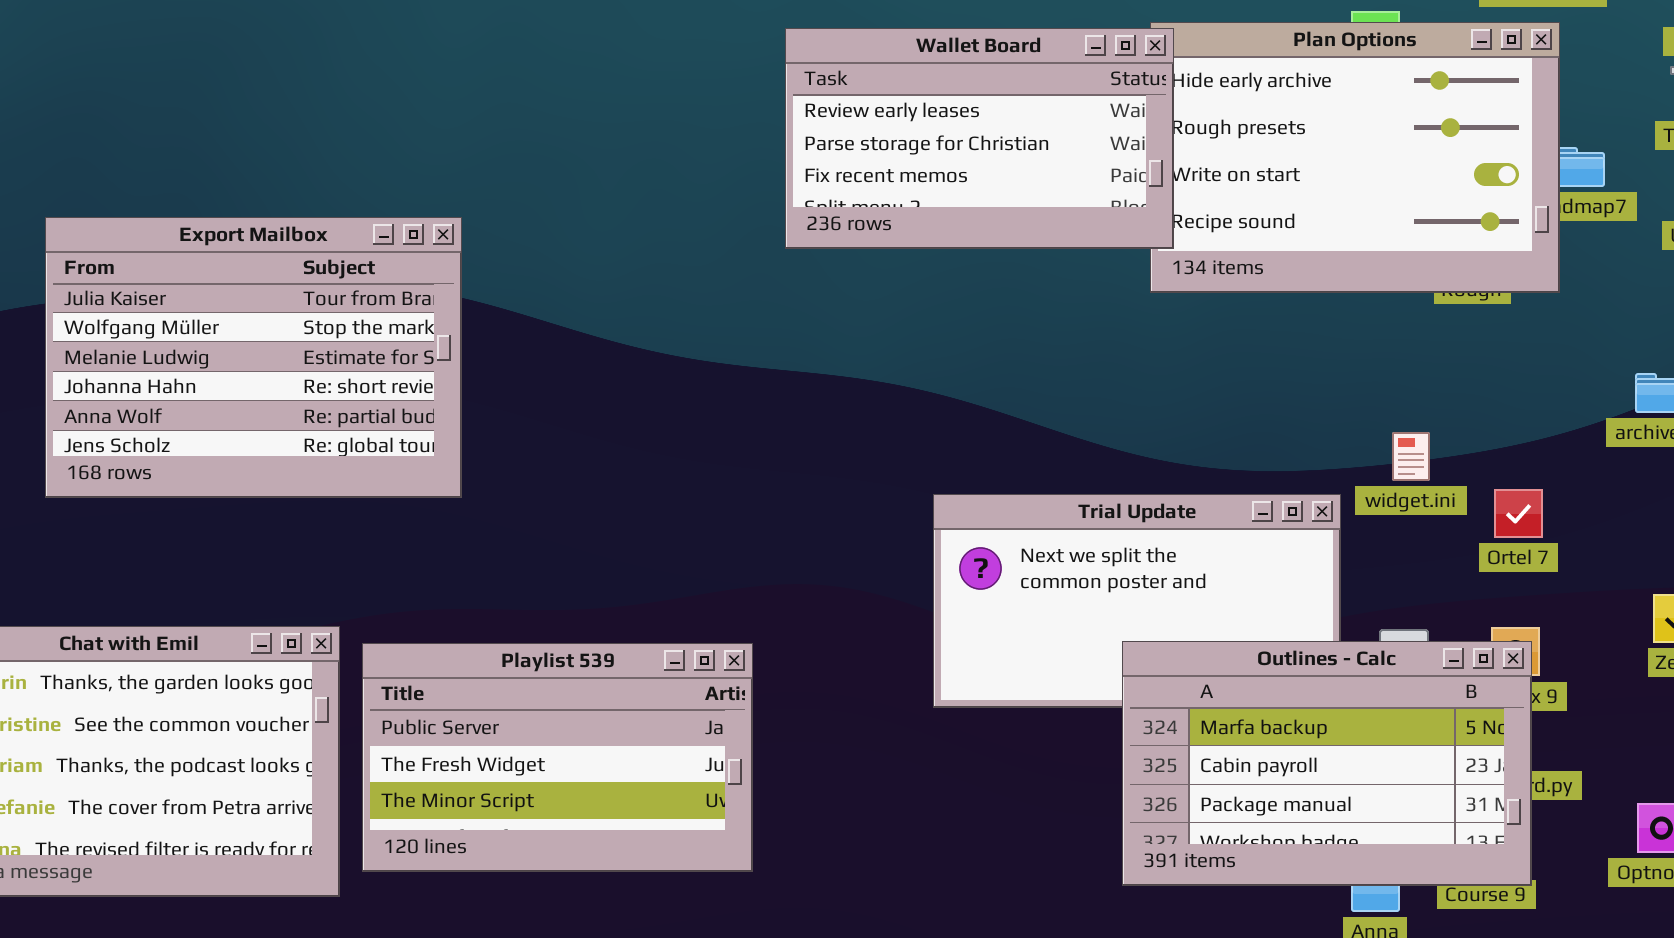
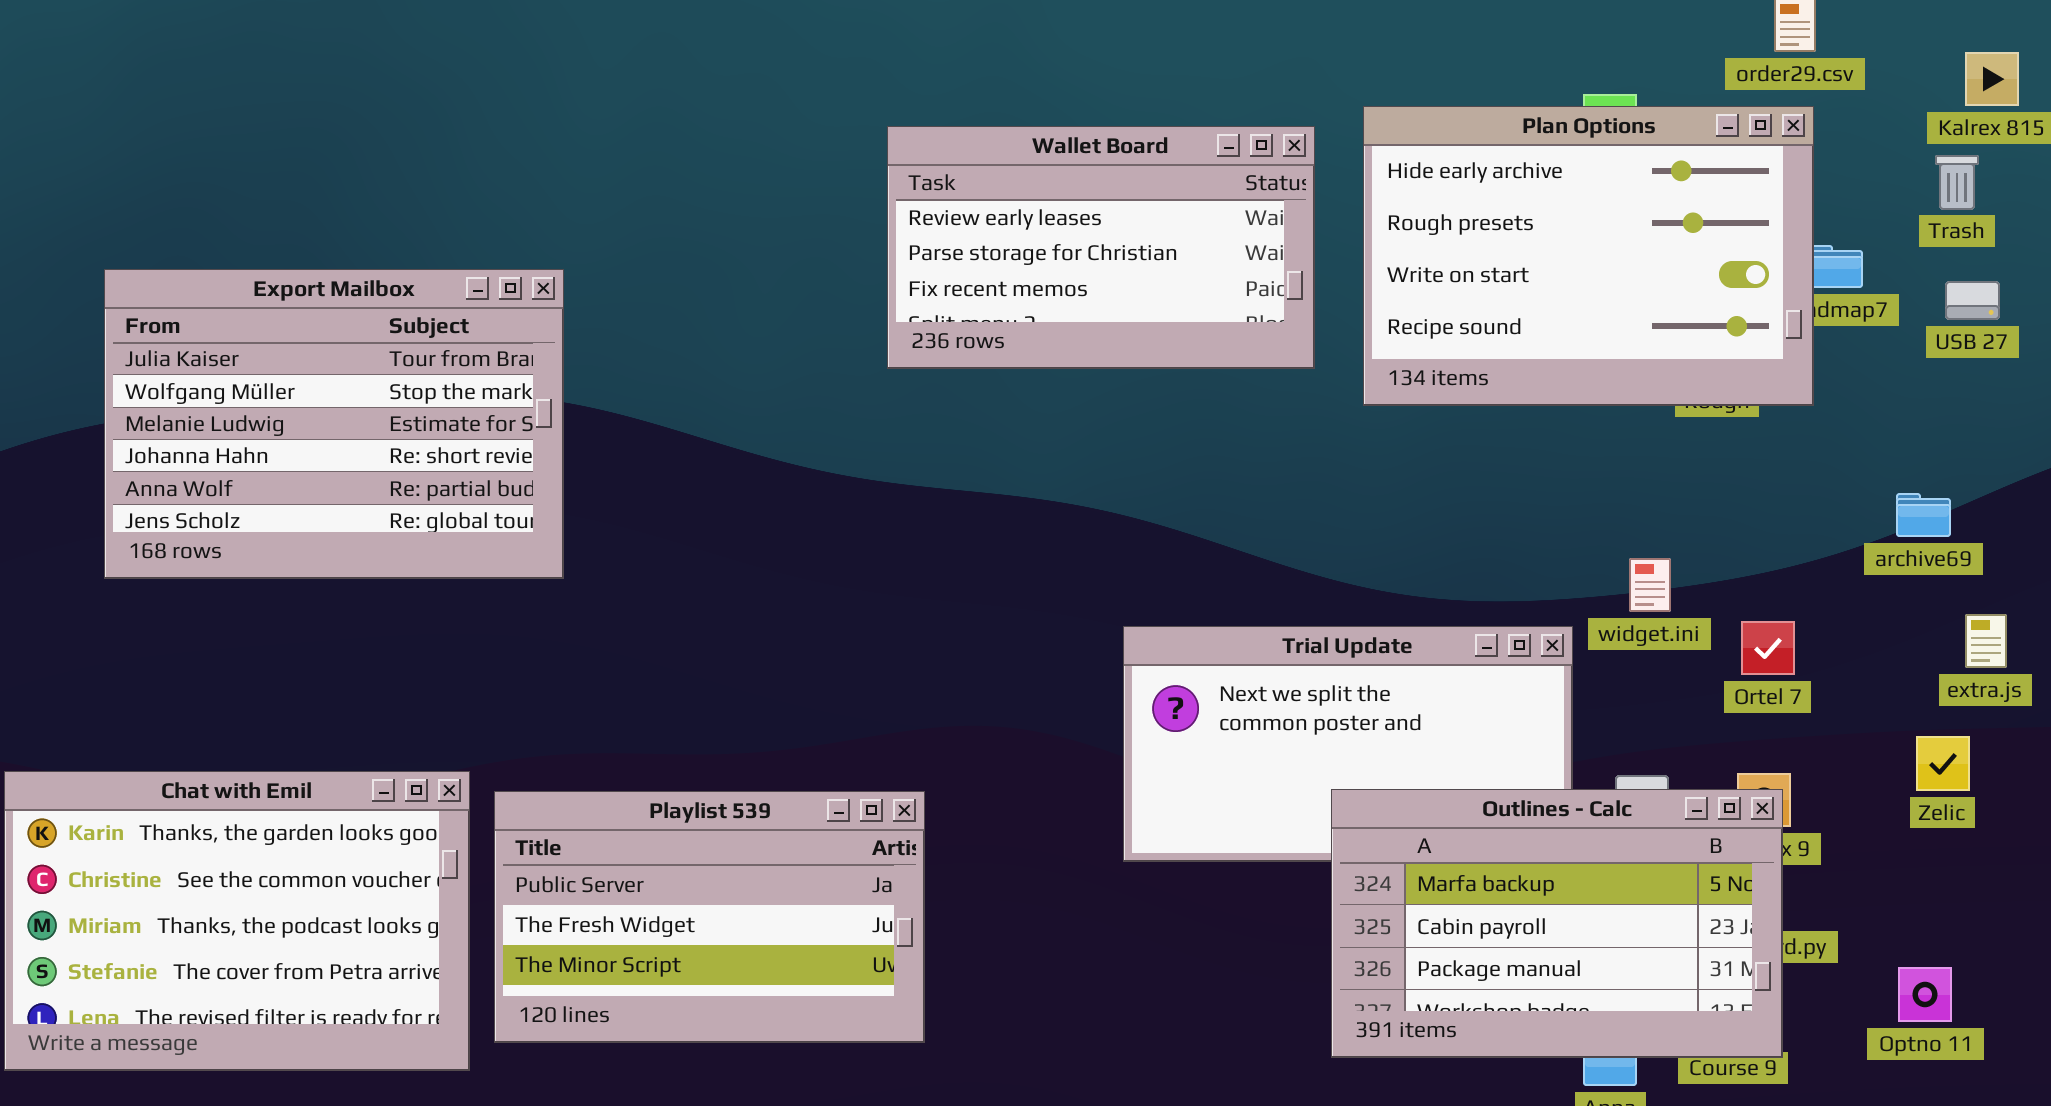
Wallet Board: [785,28,1174,249] -> [887,126,1315,369], moved
Export Mailbox: [45,217,462,498] -> [104,269,564,579], moved

